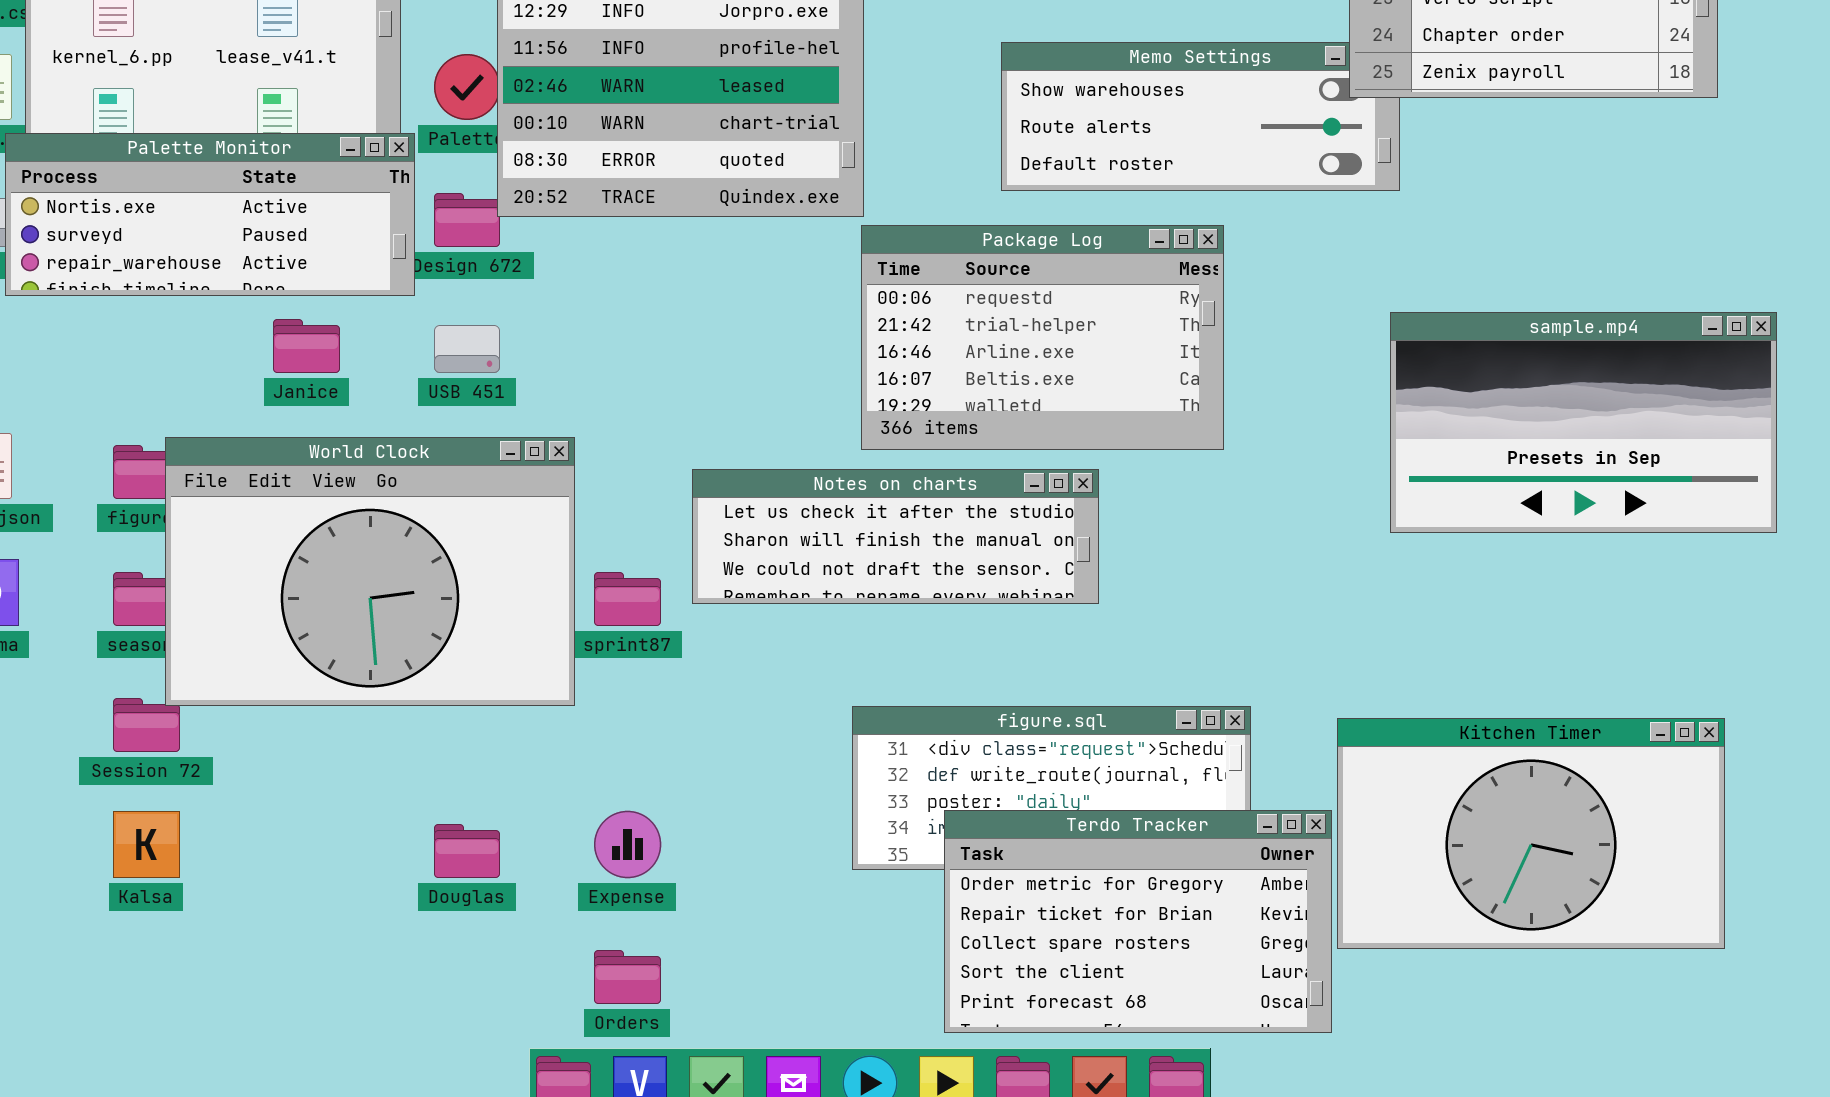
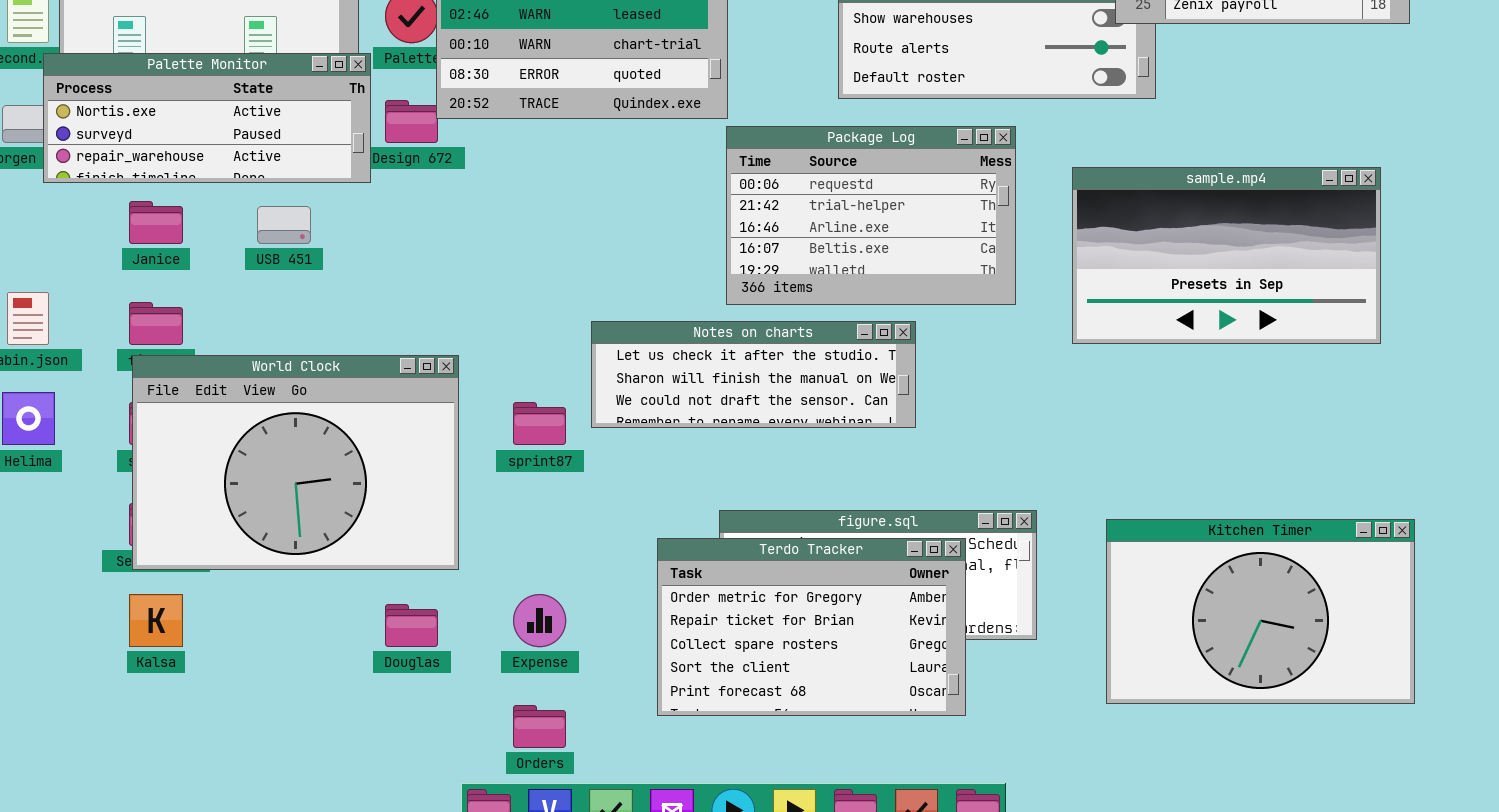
sample.mp4: [1390,312,1777,533] -> [1072,167,1381,344], moved
Janice: [273,319,340,373] -> [129,201,183,244], moved
USB 451: [434,325,500,373] -> [257,206,311,244], moved
World Clock: [165,437,575,706] -> [132,355,459,570], moved
Terdo Tracker: [944,810,1332,1033] -> [657,538,966,716], moved

